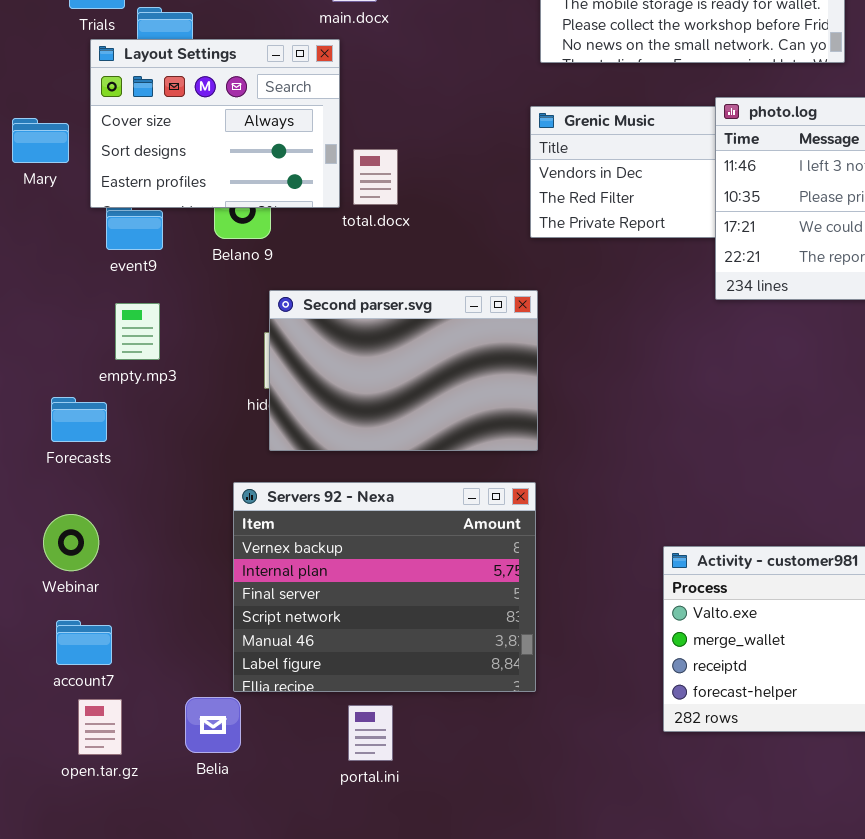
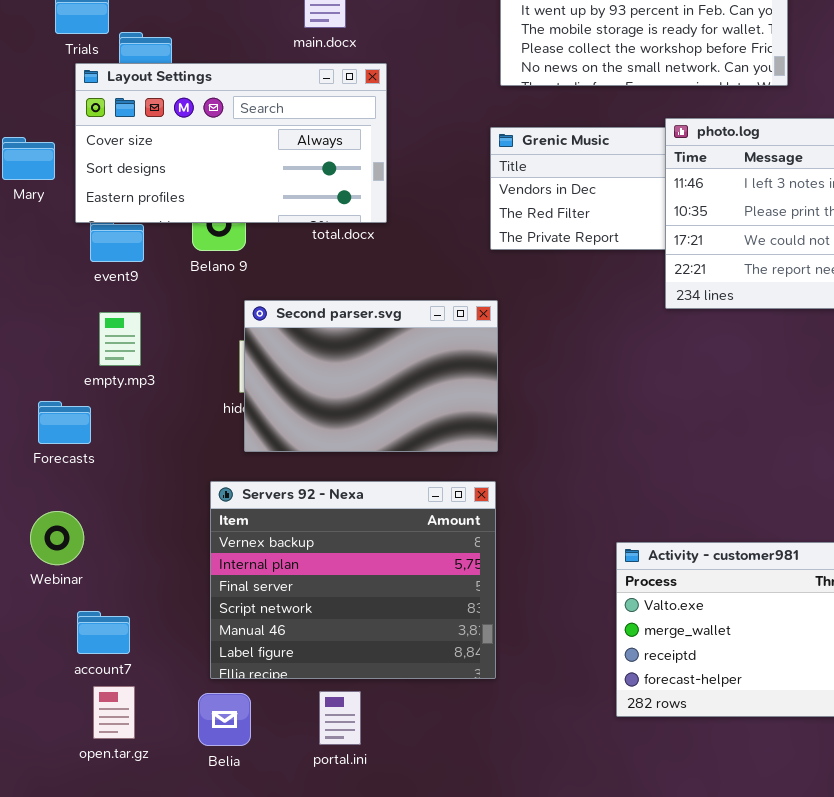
Layout Settings: [90,39,340,208] -> [75,63,387,223], resized
account7: [56,620,112,665] -> [77,611,130,654], moved
Belia: [185,697,241,753] -> [198,693,251,746], moved
open.tar.gz: [78,699,122,755] -> [93,686,135,739], moved

